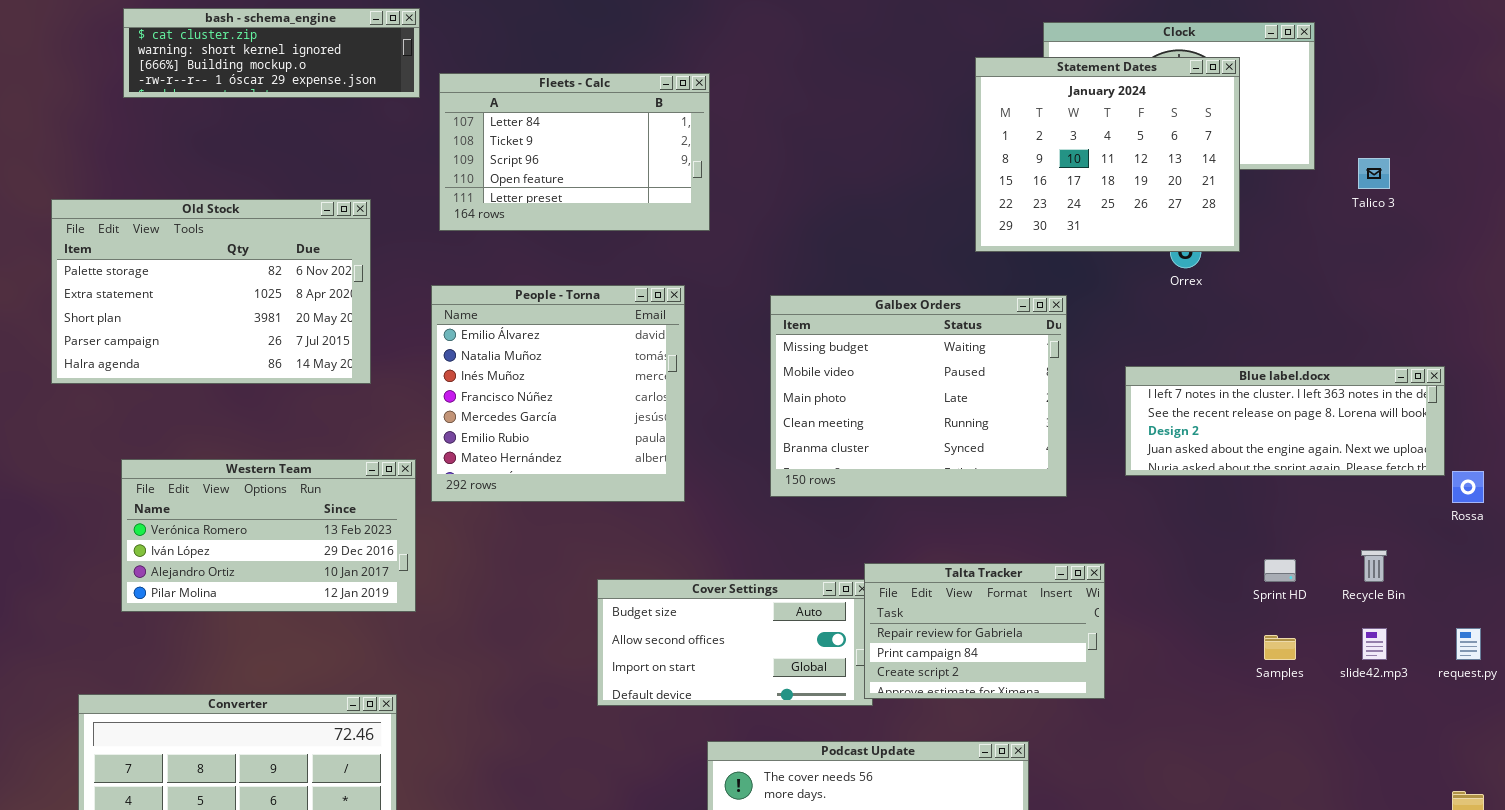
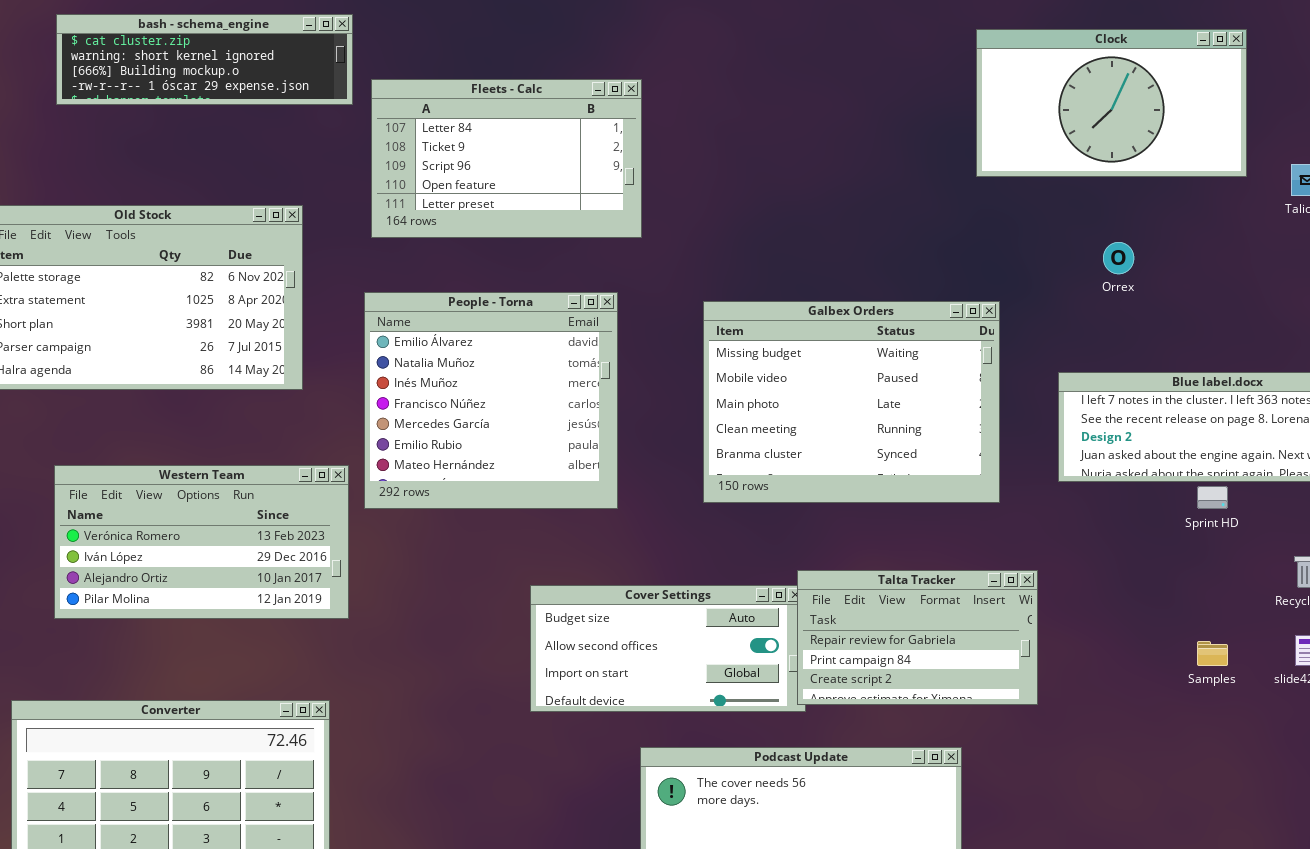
Statement Dates: [975,57,1240,252] -> none, closed
Sprint HD: [1264,559,1296,582] -> [1197,486,1228,509], moved

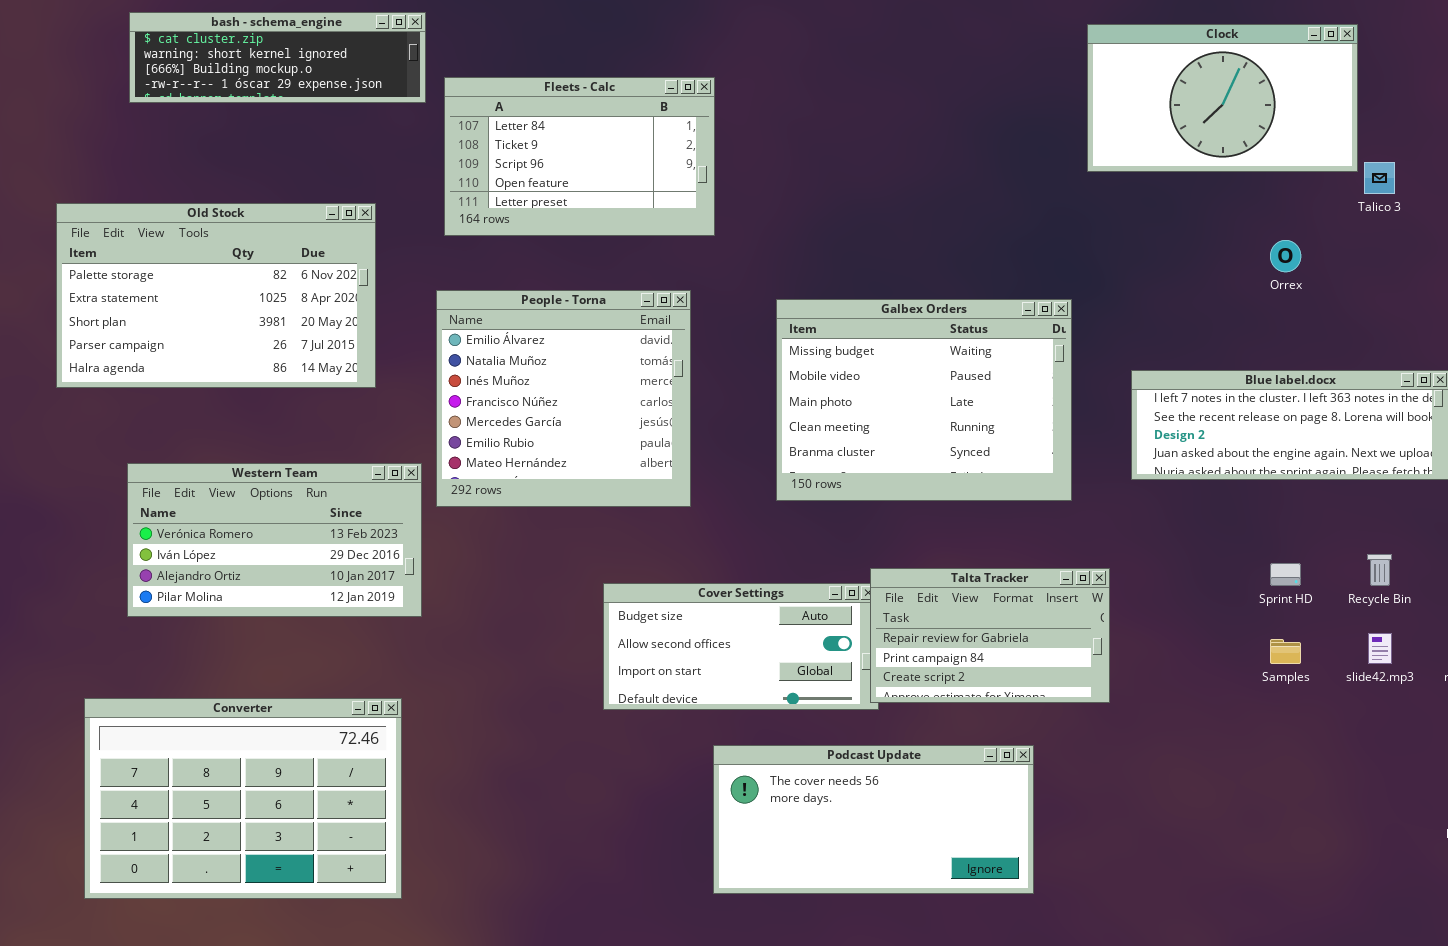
Clock: [976,29,1247,177] -> [1087,24,1358,172], moved
Orrex: [1103,242,1134,274] -> [1270,240,1301,272], moved
Sprint HD: [1197,486,1228,509] -> [1270,563,1301,586], moved

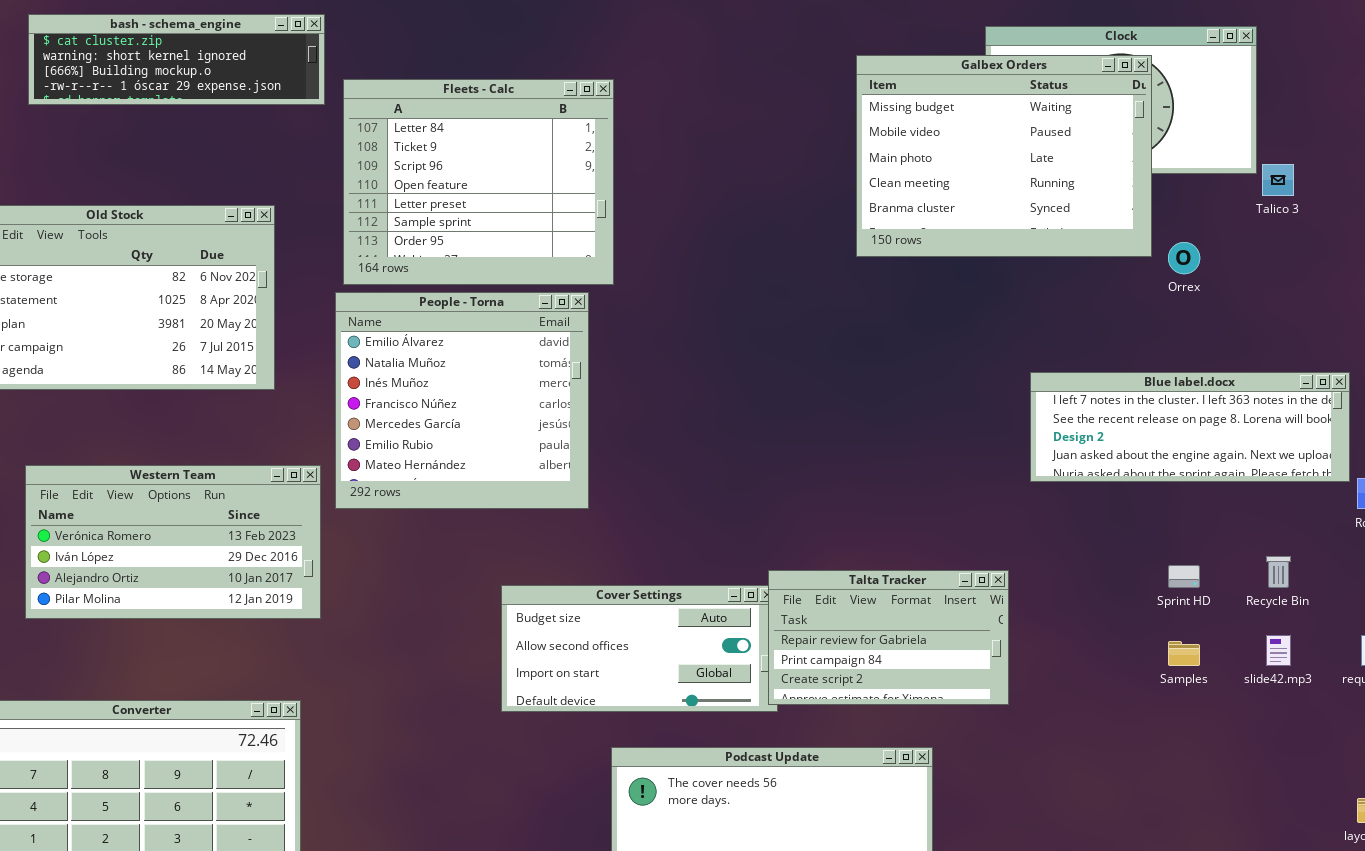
Fleets - Calc: [444,77,715,236] -> [343,79,614,285], resized
Galbex Orders: [776,299,1072,501] -> [856,55,1152,257], moved

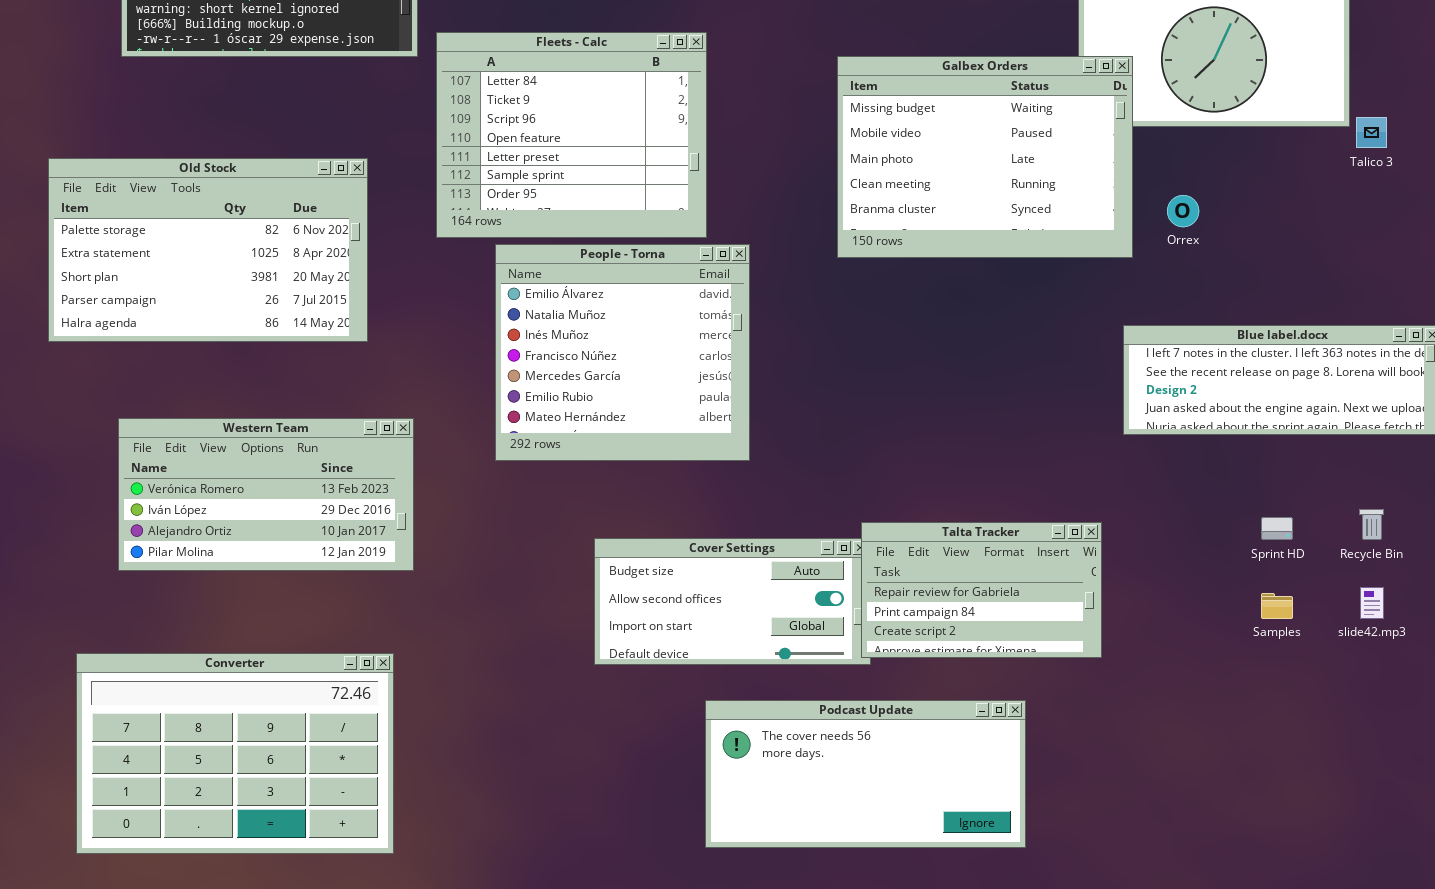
Galbex Orders: [856,55,1152,257] -> [837,56,1133,258], moved
Orrex: [1168,242,1200,274] -> [1167,195,1199,227], moved
People - Torna: [335,292,589,509] -> [495,244,750,461], moved

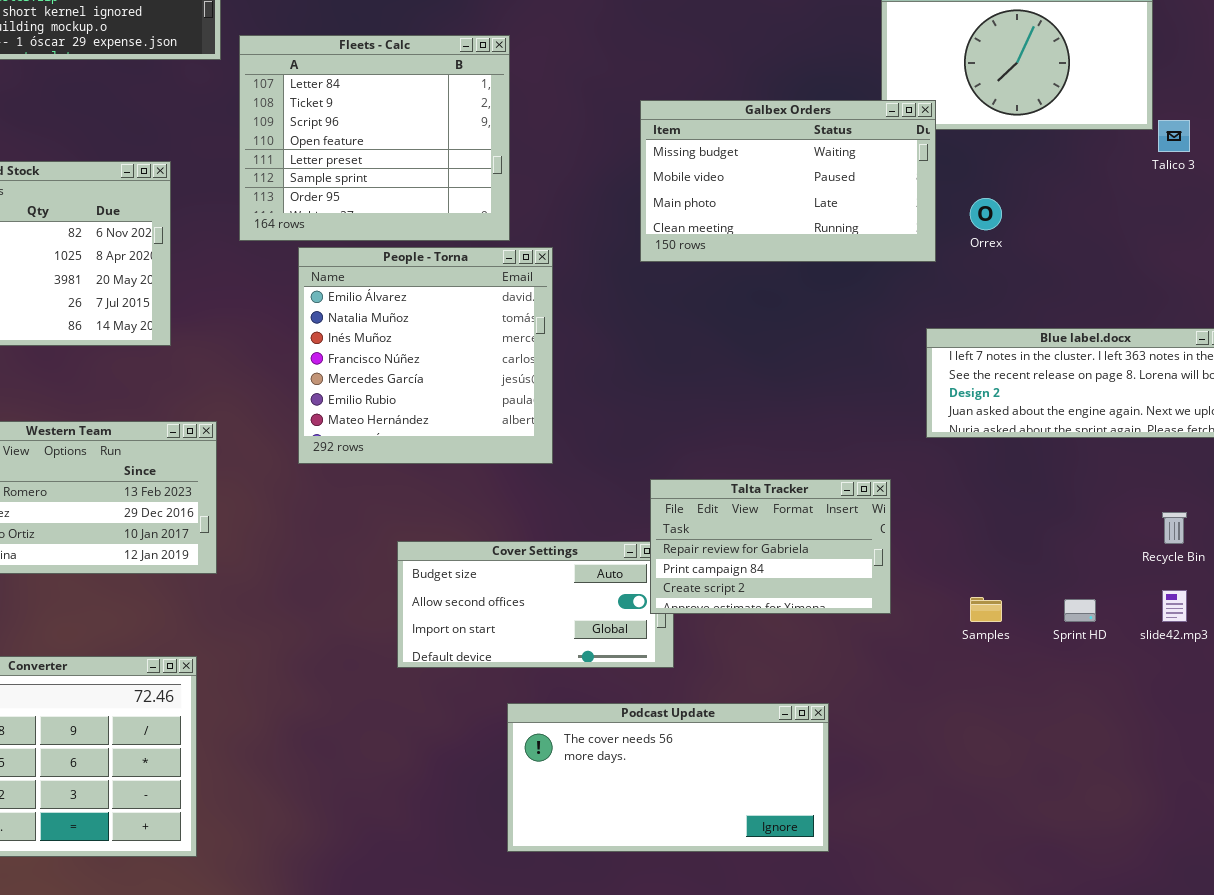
Galbex Orders: [837,56,1133,258] -> [640,100,936,262], resized
Sprint HD: [1261,517,1293,540] -> [1064,599,1096,622], moved
Talta Tracker: [861,522,1102,658] -> [650,479,891,614], moved
Samples: [1261,593,1293,619] -> [970,597,1002,622], moved

